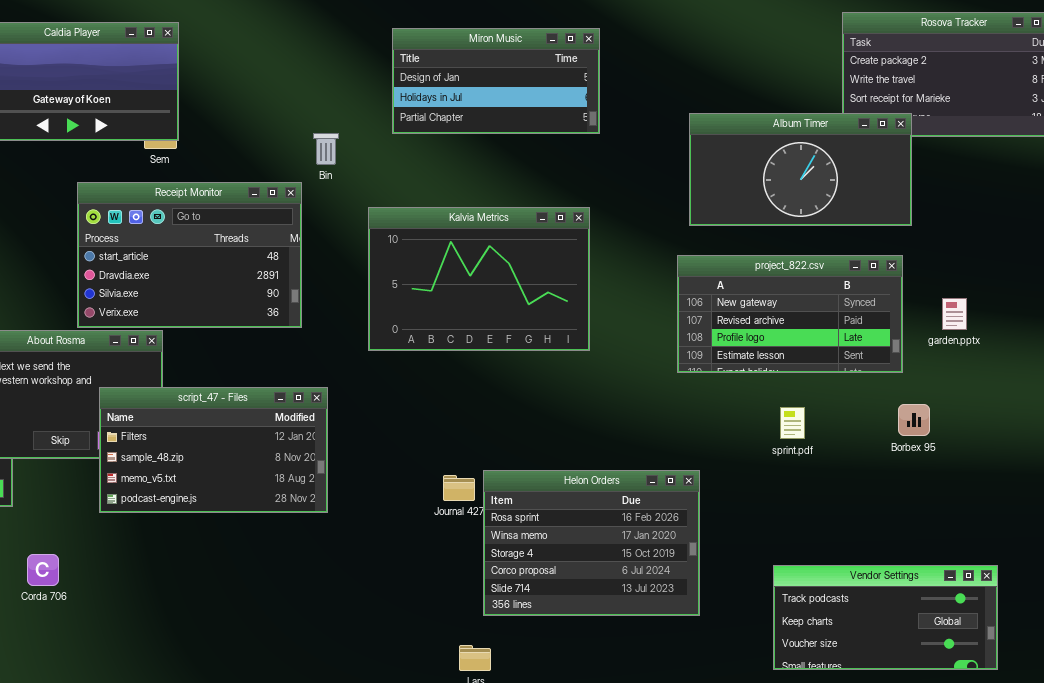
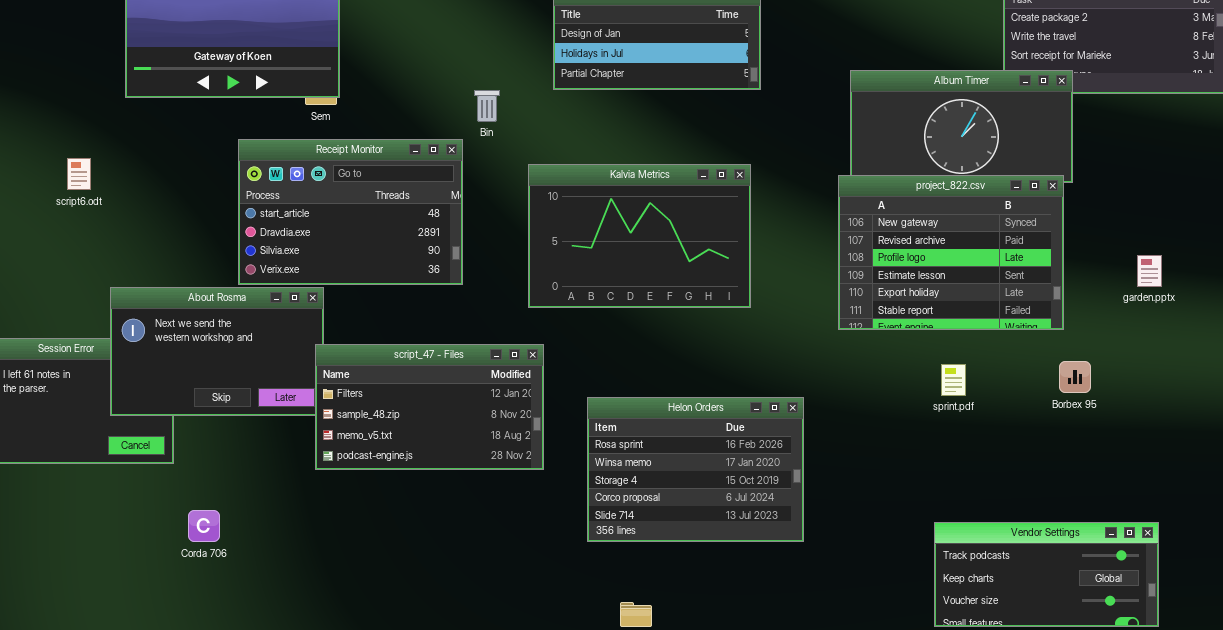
project_822.csv: [677,255,903,373] -> [838,175,1064,330], resized
garden.pptx: [942,298,967,330] -> [1137,255,1162,287], moved
script_47 - Files: [99,387,328,513] -> [315,344,544,470], moved
Helon Orders: [483,470,700,616] -> [587,397,804,542], moved

